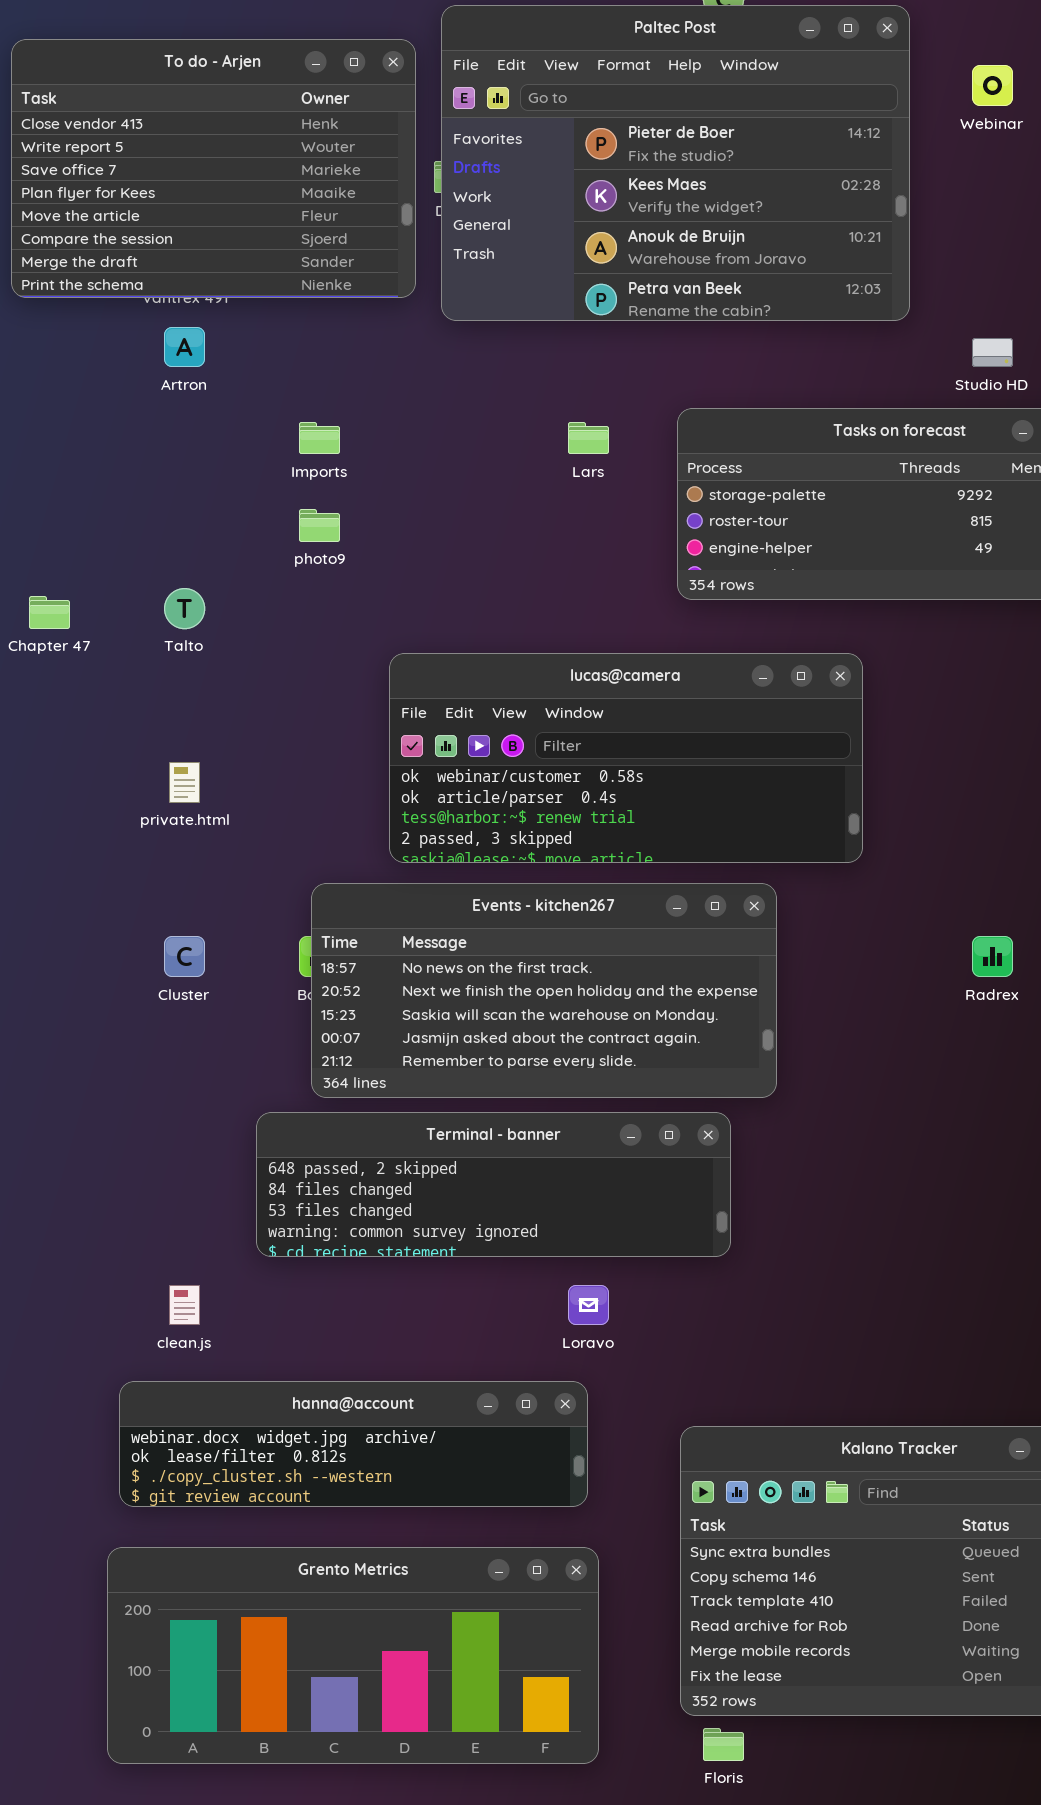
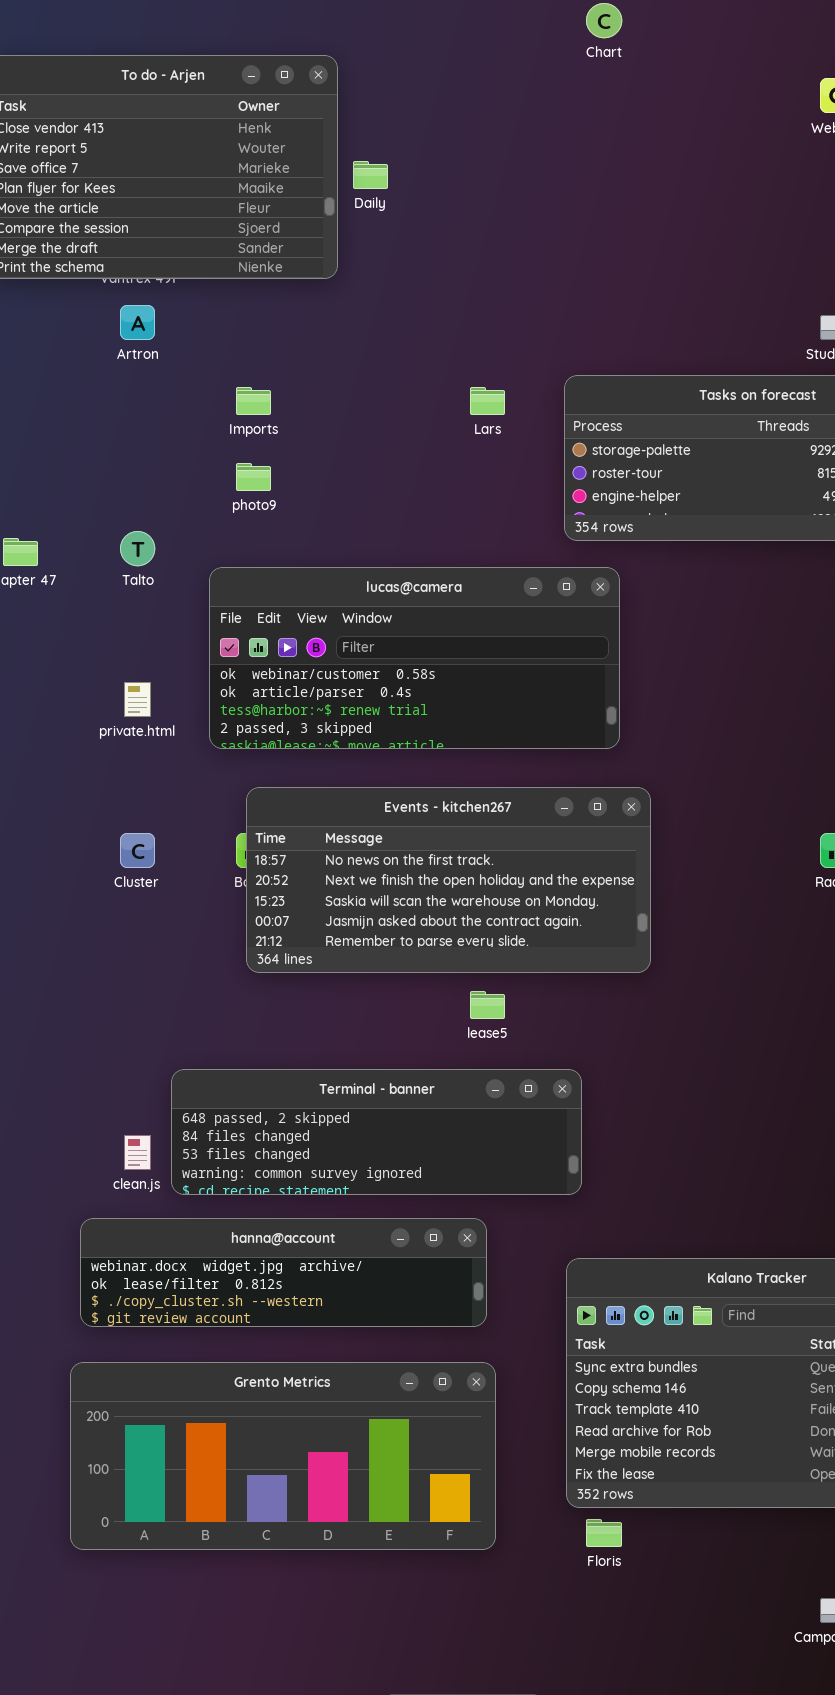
Paltec Post: [441,5,910,321] -> none, closed
lucas@camera: [389,653,863,863] -> [209,567,620,749], moved
Terminal - banner: [256,1112,731,1257] -> [171,1069,582,1195], moved

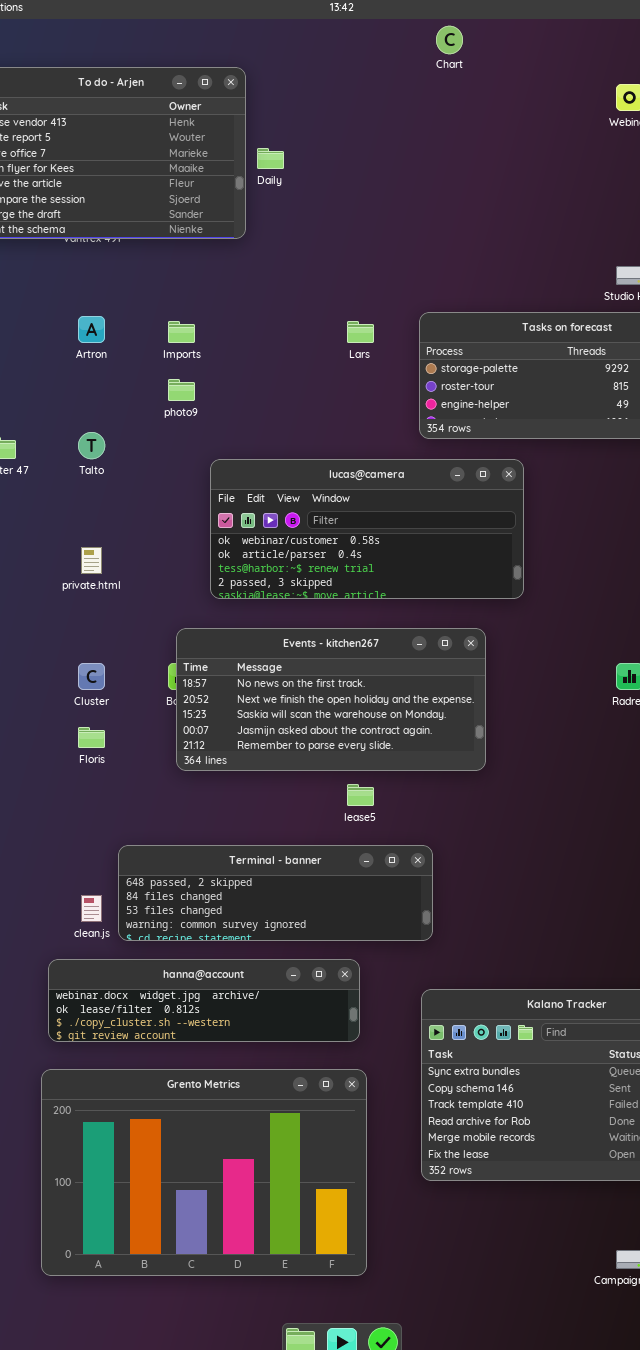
Artron: [120,305,155,340] -> [78,316,105,343], moved
lucas@camera: [209,567,620,749] -> [210,459,524,599], moved
Grento Metrics: [70,1362,496,1550] -> [41,1069,367,1276], resized
Floris: [586,1519,622,1547] -> [78,727,105,748], moved

